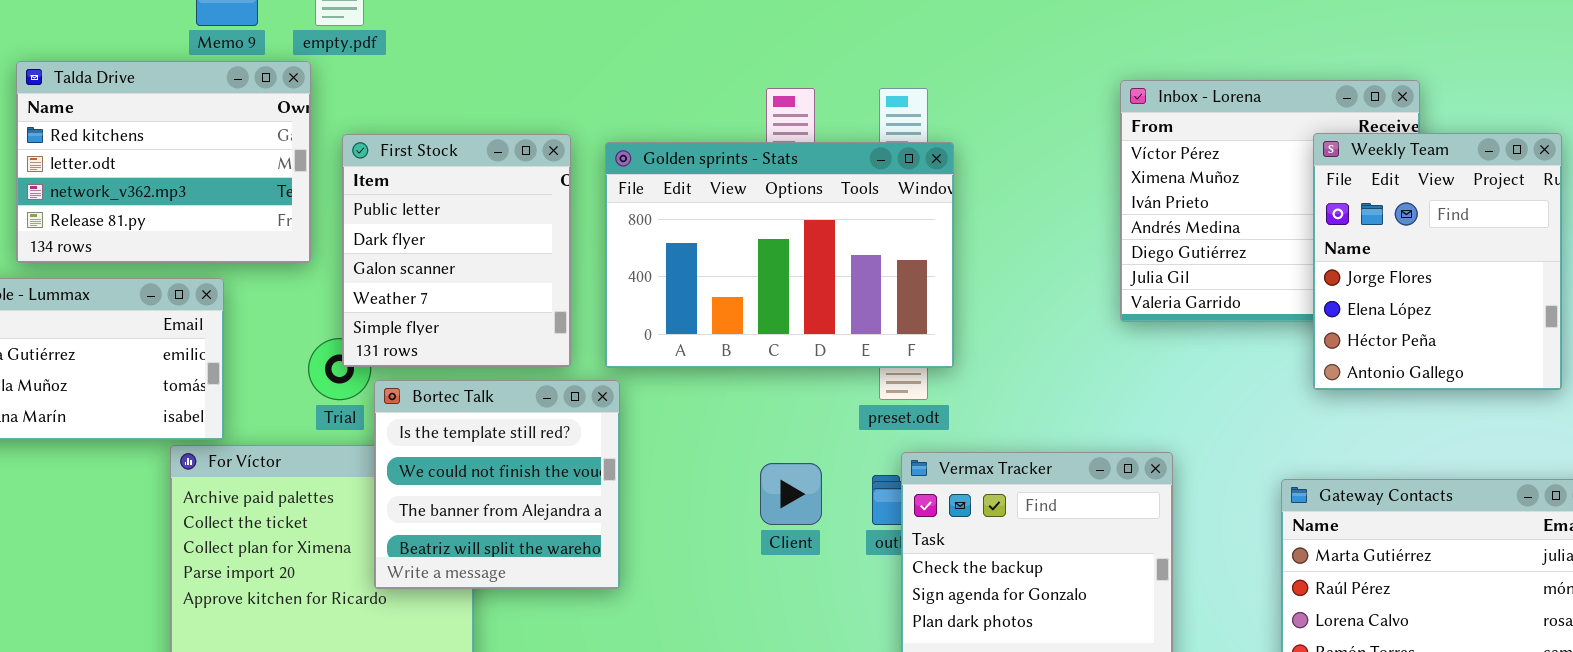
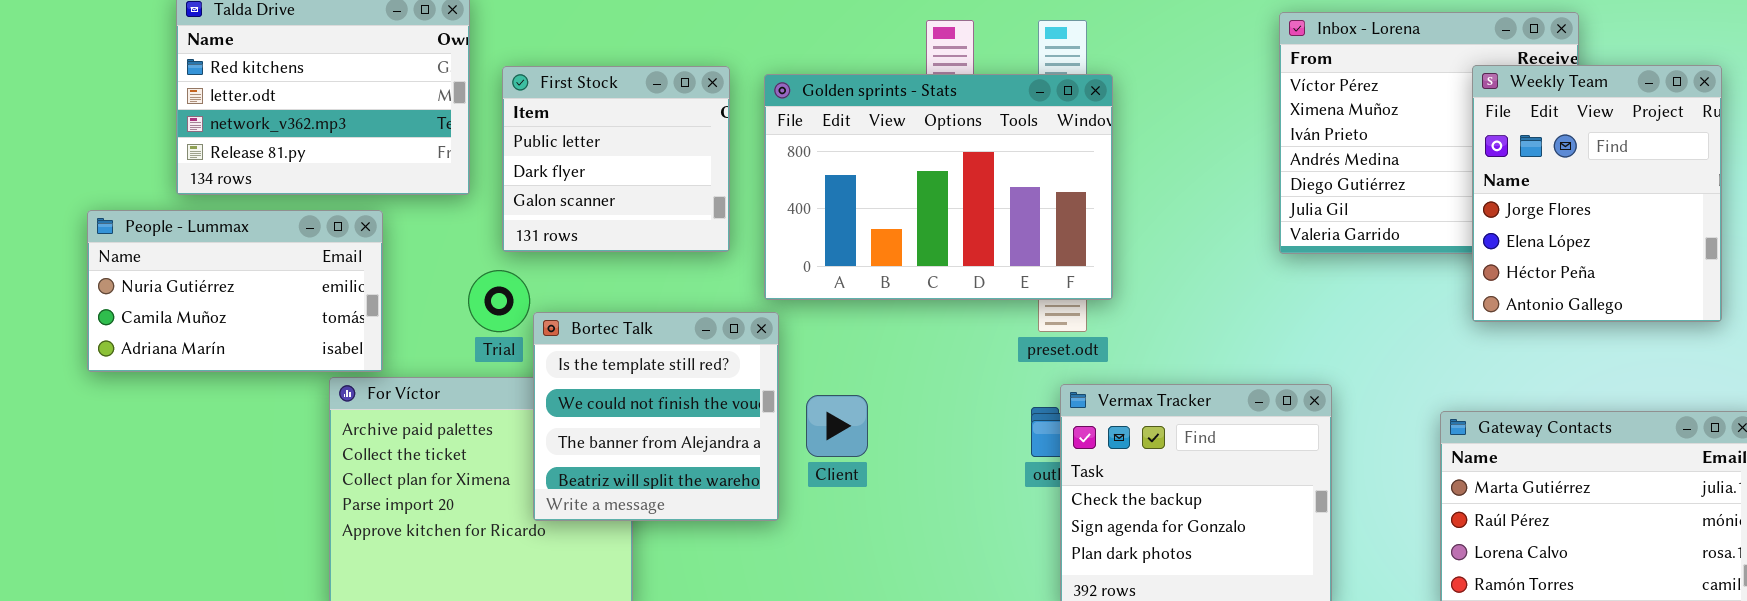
First Stock: [342,134,571,367] -> [502,66,730,252], resized
Client: [760,463,822,525] -> [806,395,868,457], moved

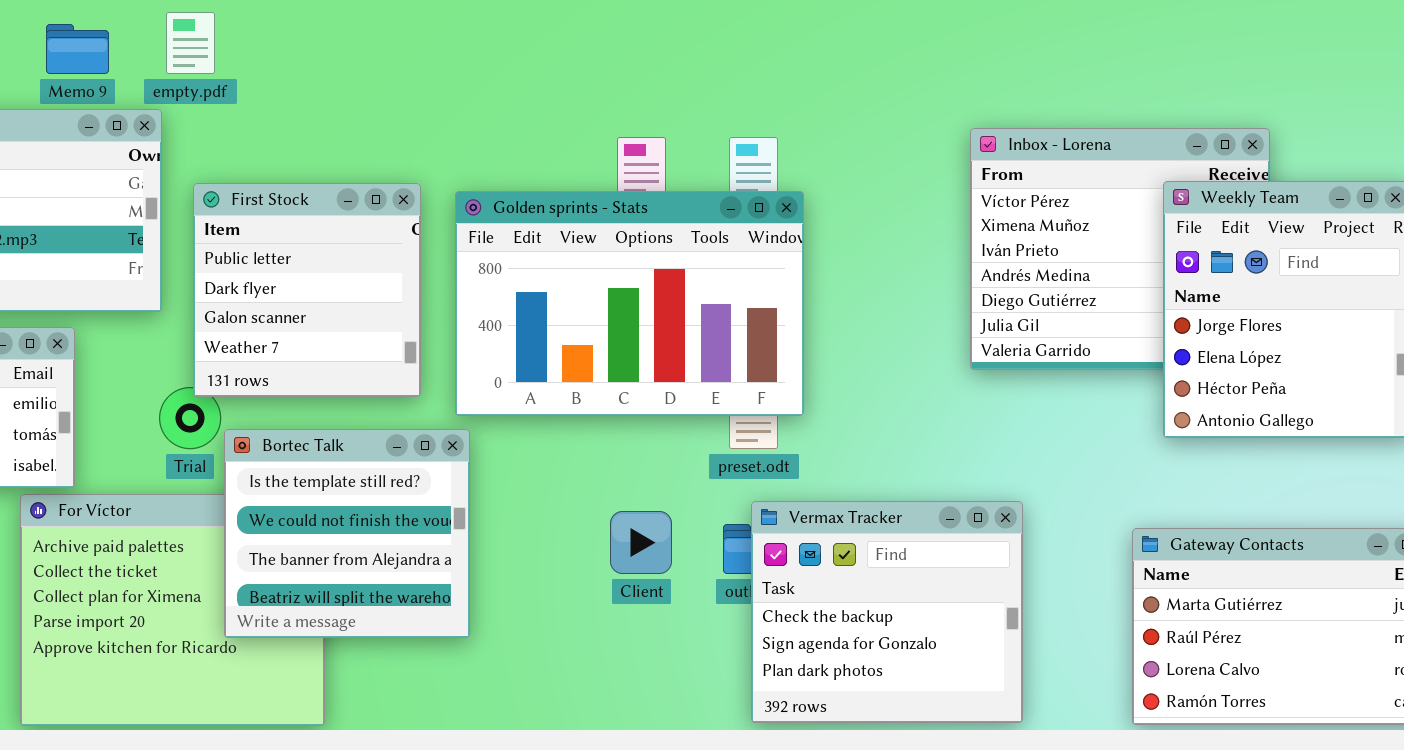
First Stock: [502,66,730,252] -> [193,183,421,397], resized
Client: [806,395,868,457] -> [610,511,672,574], moved

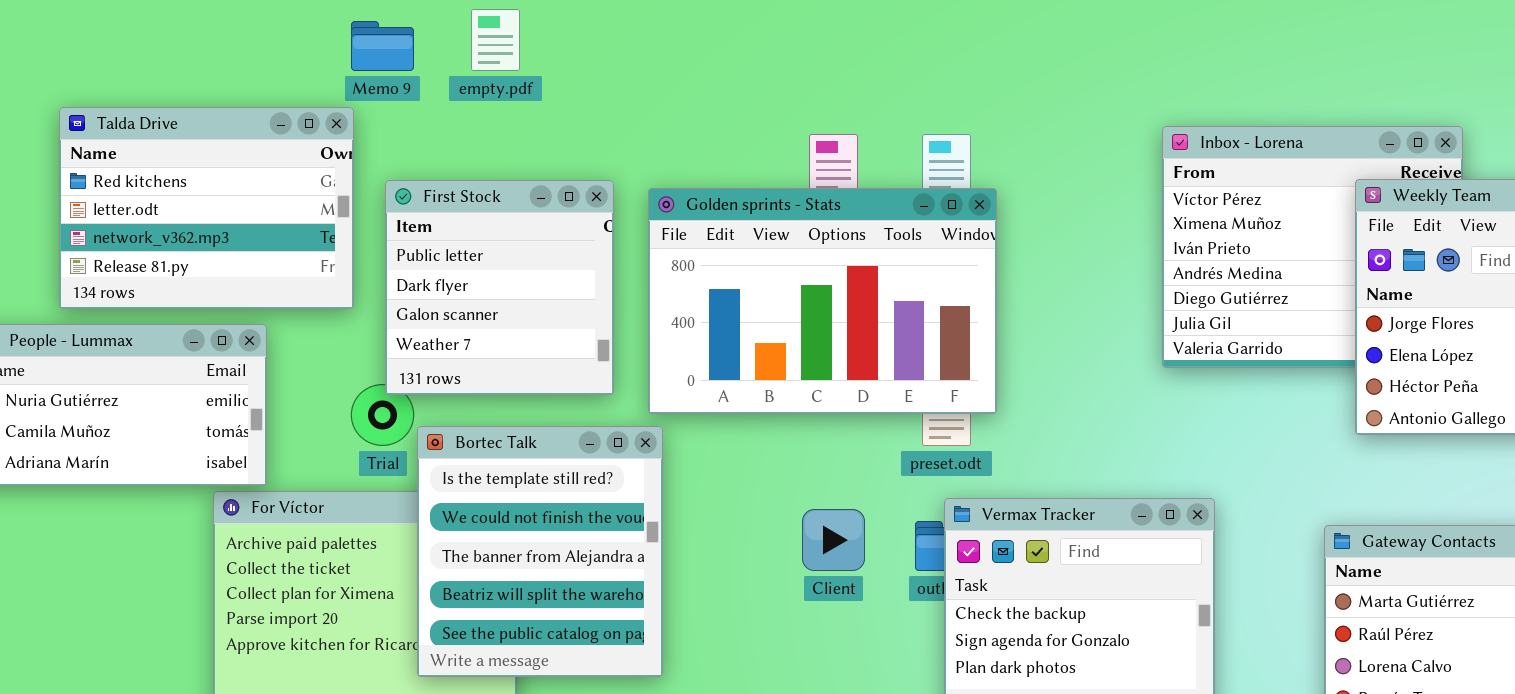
empty.pdf: [166,12,215,74] -> [471,9,520,71], moved
Memo 9: [46,24,109,74] -> [351,21,414,71], moved
Bortec Talk: [224,429,470,638] -> [417,426,663,677], resized

